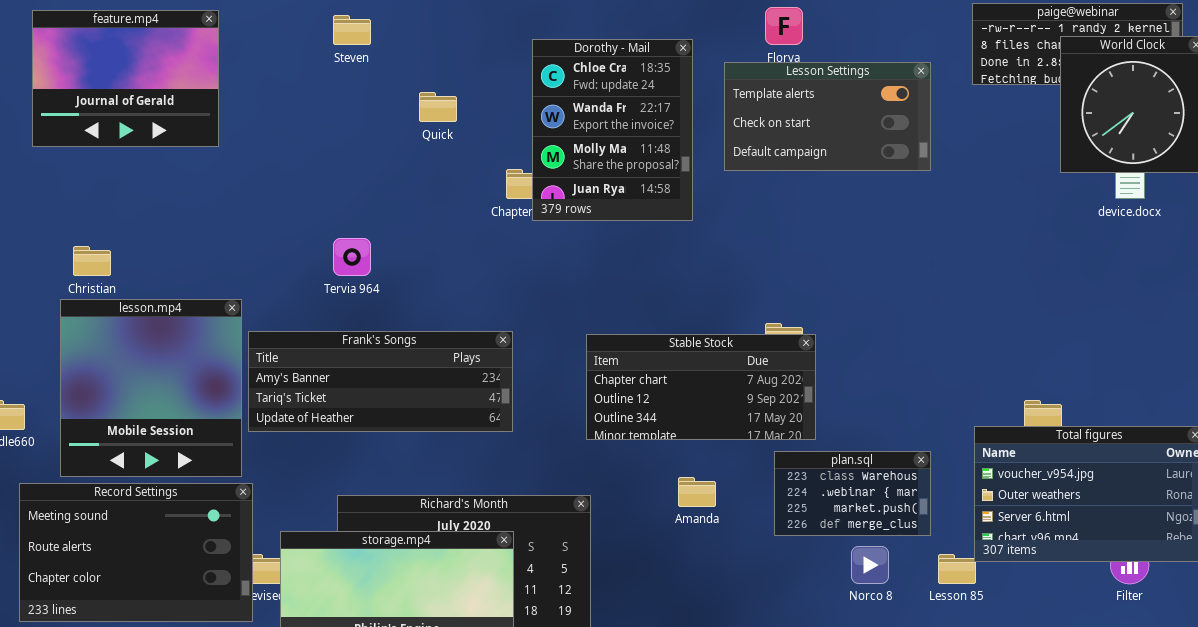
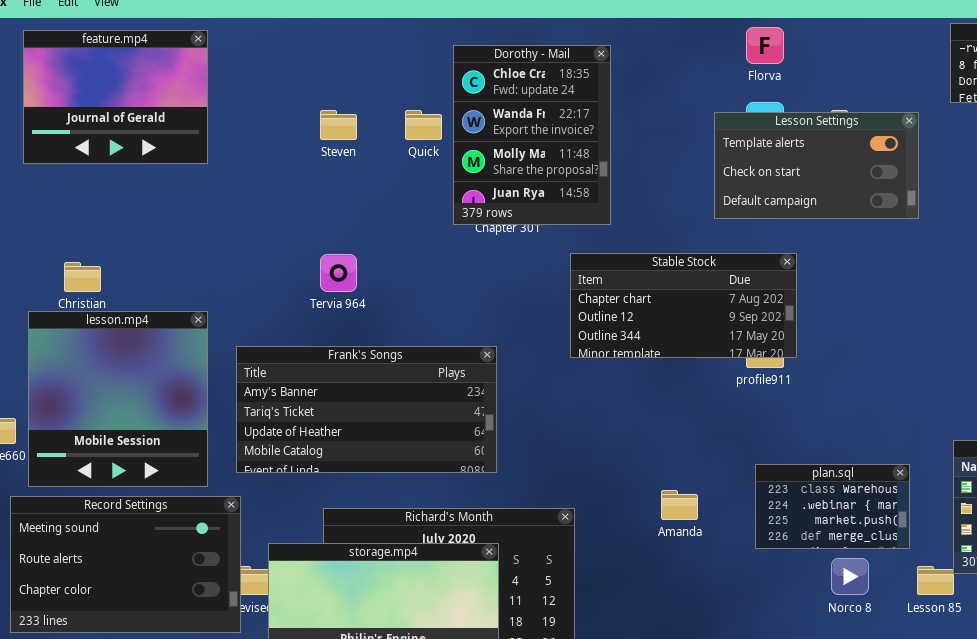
Steven: [333,15,371,45] -> [320,110,357,140], moved
Dorothy - Mail: [532,39,693,221] -> [453,45,611,225], moved
Lesson Settings: [724,62,931,171] -> [714,112,919,219], moved
lesson.mp4: [60,299,242,477] -> [28,311,208,487], moved
Frank's Songs: [248,331,513,432] -> [236,346,497,473], resized
Stable Stock: [586,334,816,440] -> [570,253,797,358], moved

